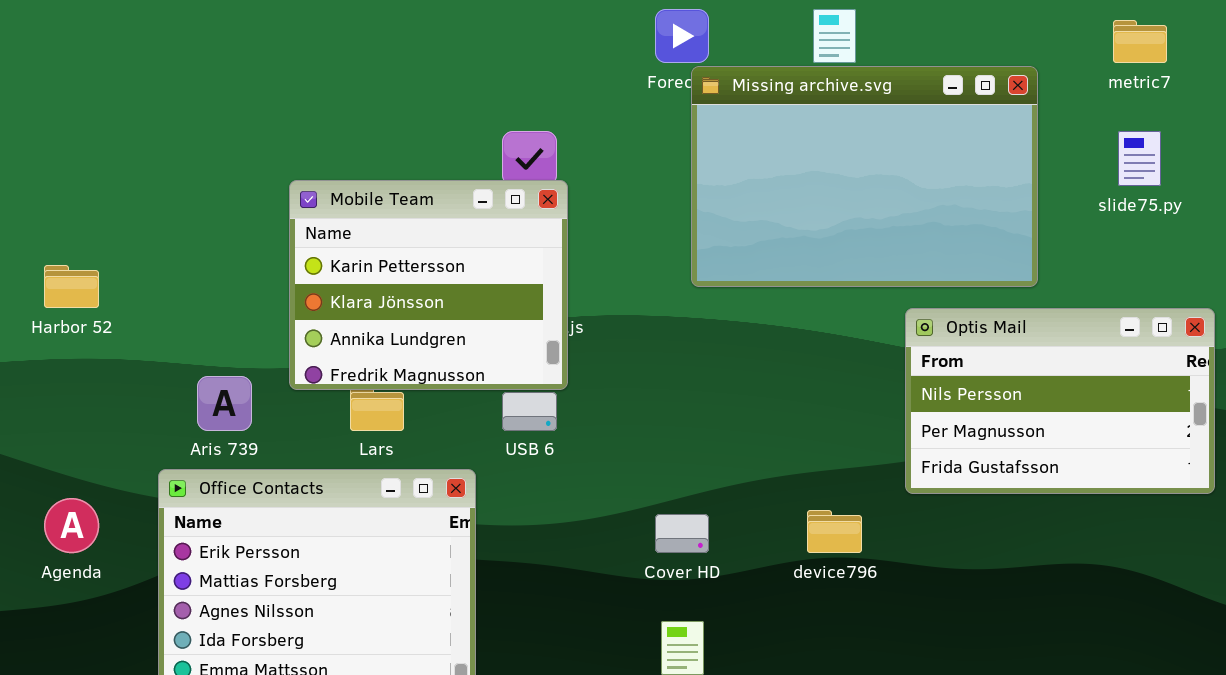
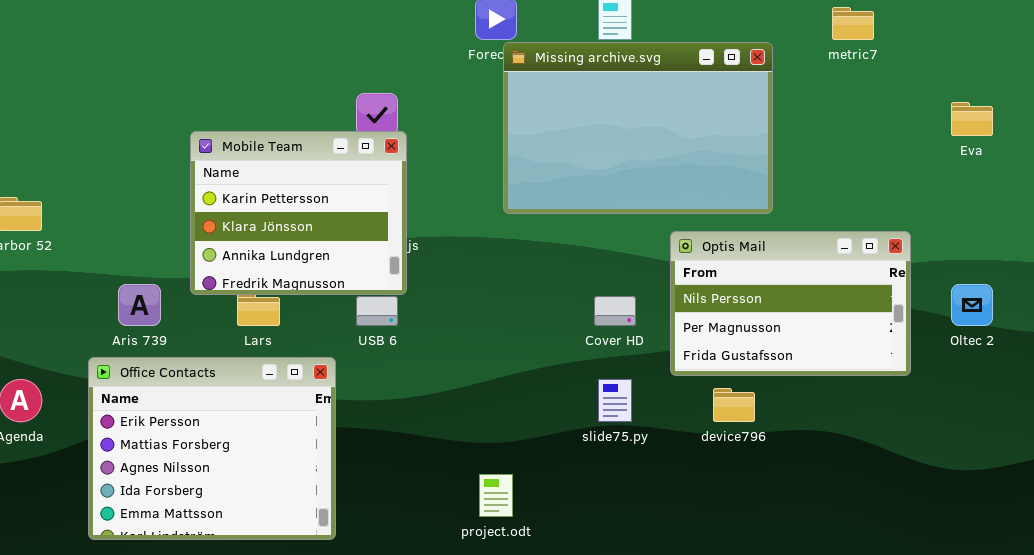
slide75.py: [1118,131,1161,186] -> [598,379,632,422], moved
device796: [807,510,862,553] -> [713,388,755,422], moved
Cover HD: [655,514,709,553] -> [594,296,636,326], moved

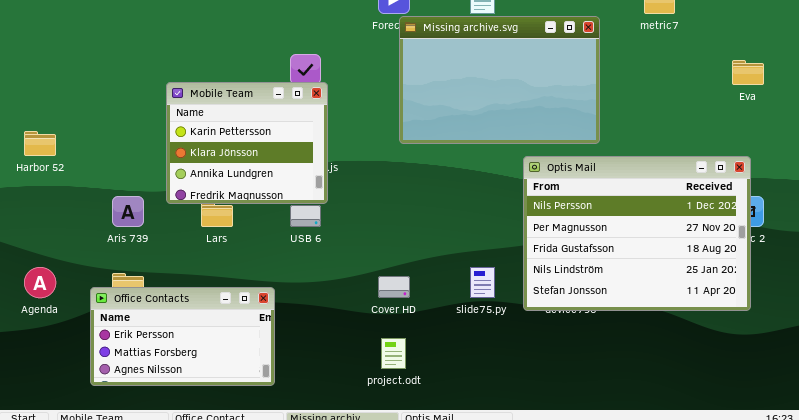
Optis Mail: [670,231,911,376] -> [523,156,751,311], resized
Cover HD: [594,296,636,326] -> [378,276,410,298], moved
Office Contacts: [88,357,336,540] -> [90,287,275,386], resized

